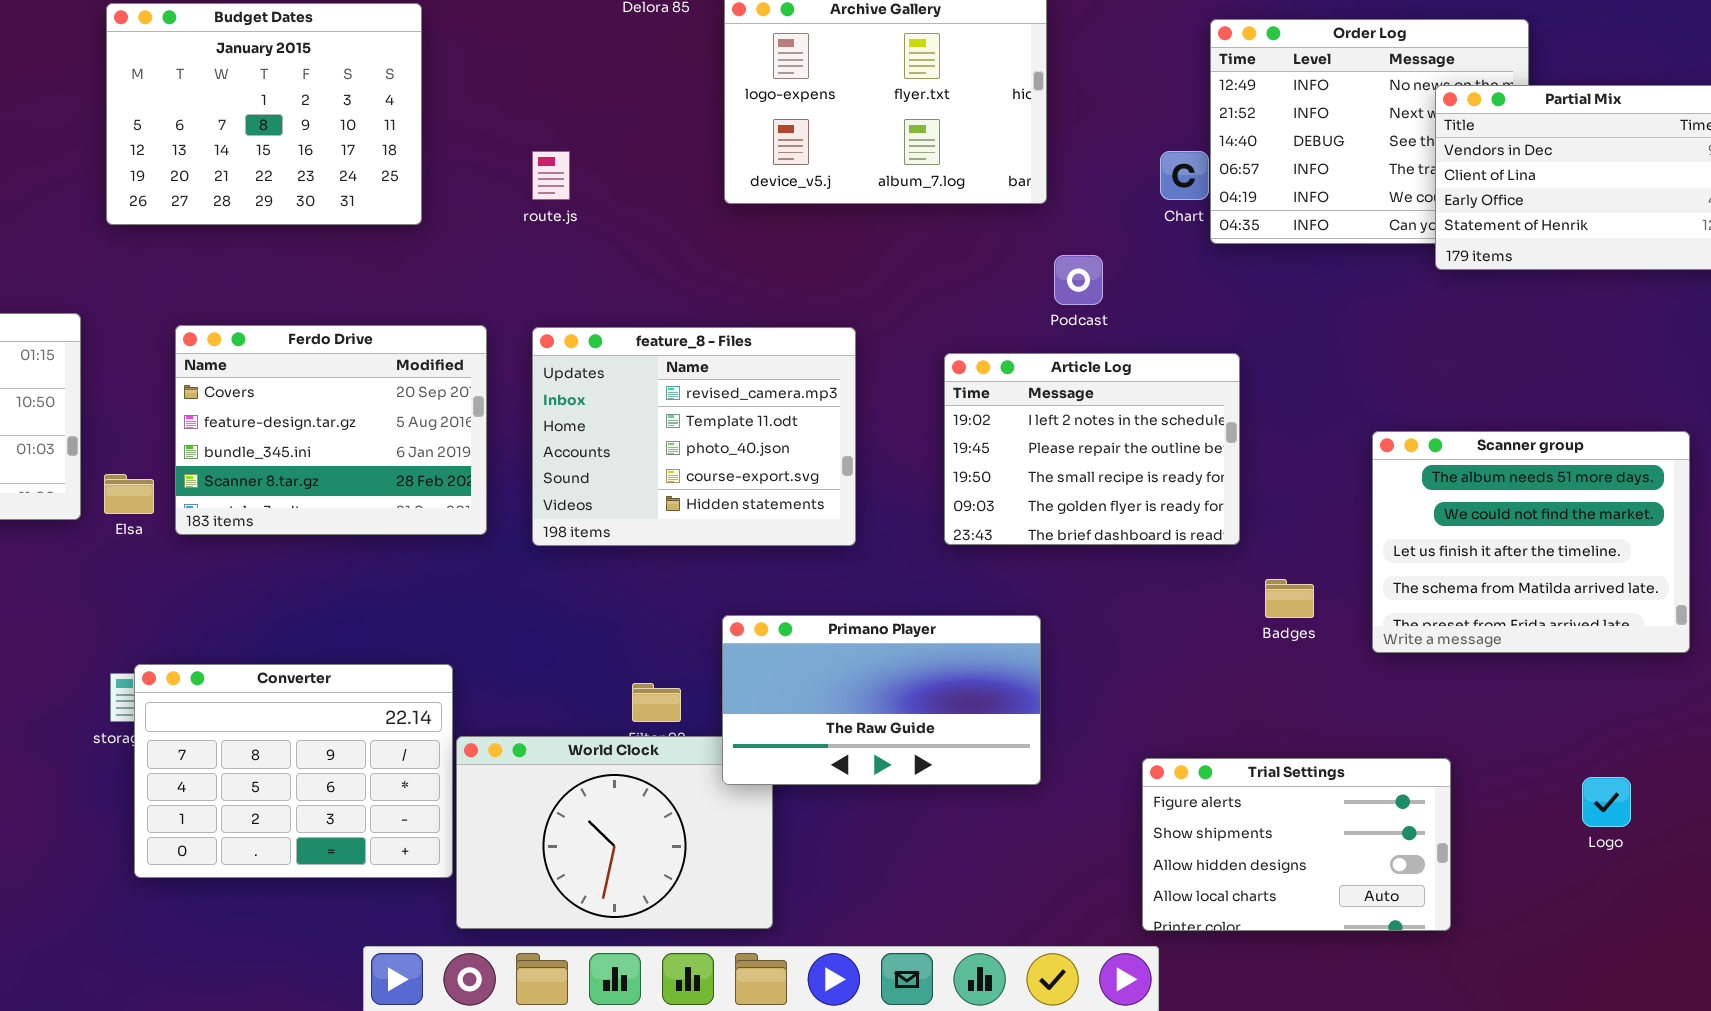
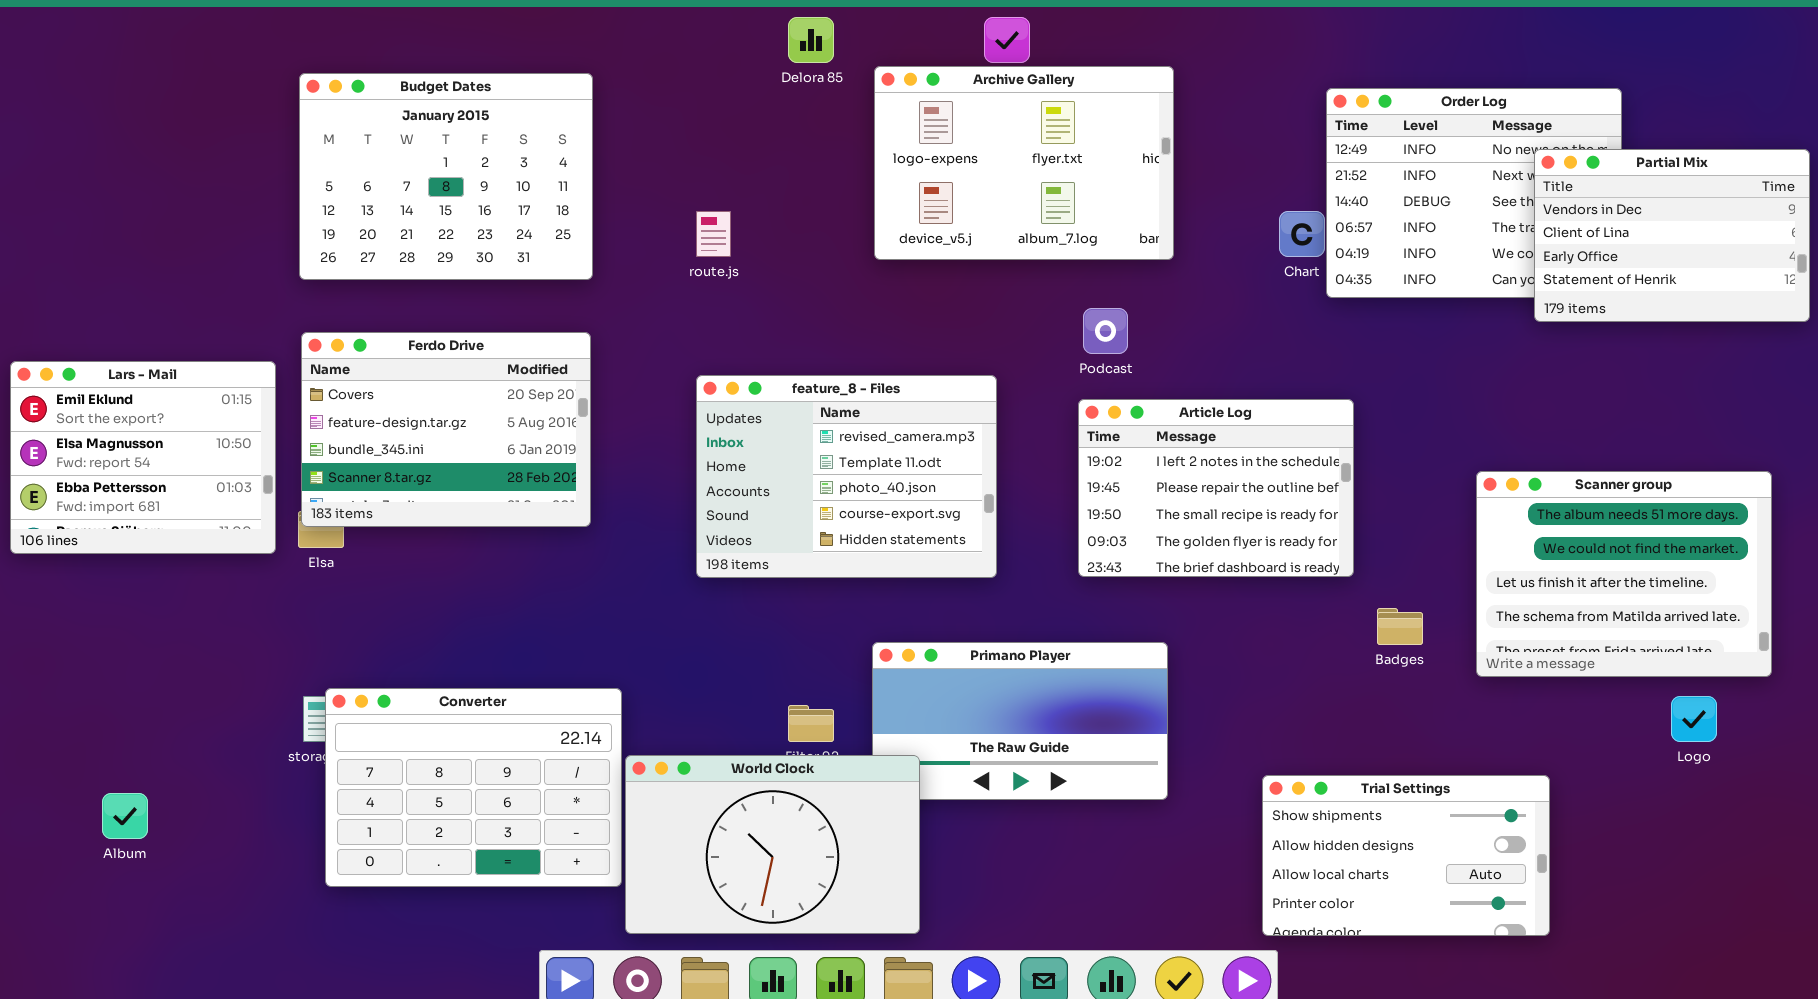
Podcast: [1054,255,1103,305] -> [1083,308,1128,354], moved
Ferdo Drive: [175,325,487,535] -> [301,332,591,527], moved
World Clock: [456,736,773,929] -> [625,755,920,934], raised
Trial Settings: [1142,758,1451,931] -> [1262,775,1550,936], scrolled down 1 row
Logo: [1582,777,1631,827] -> [1671,696,1717,742], moved

